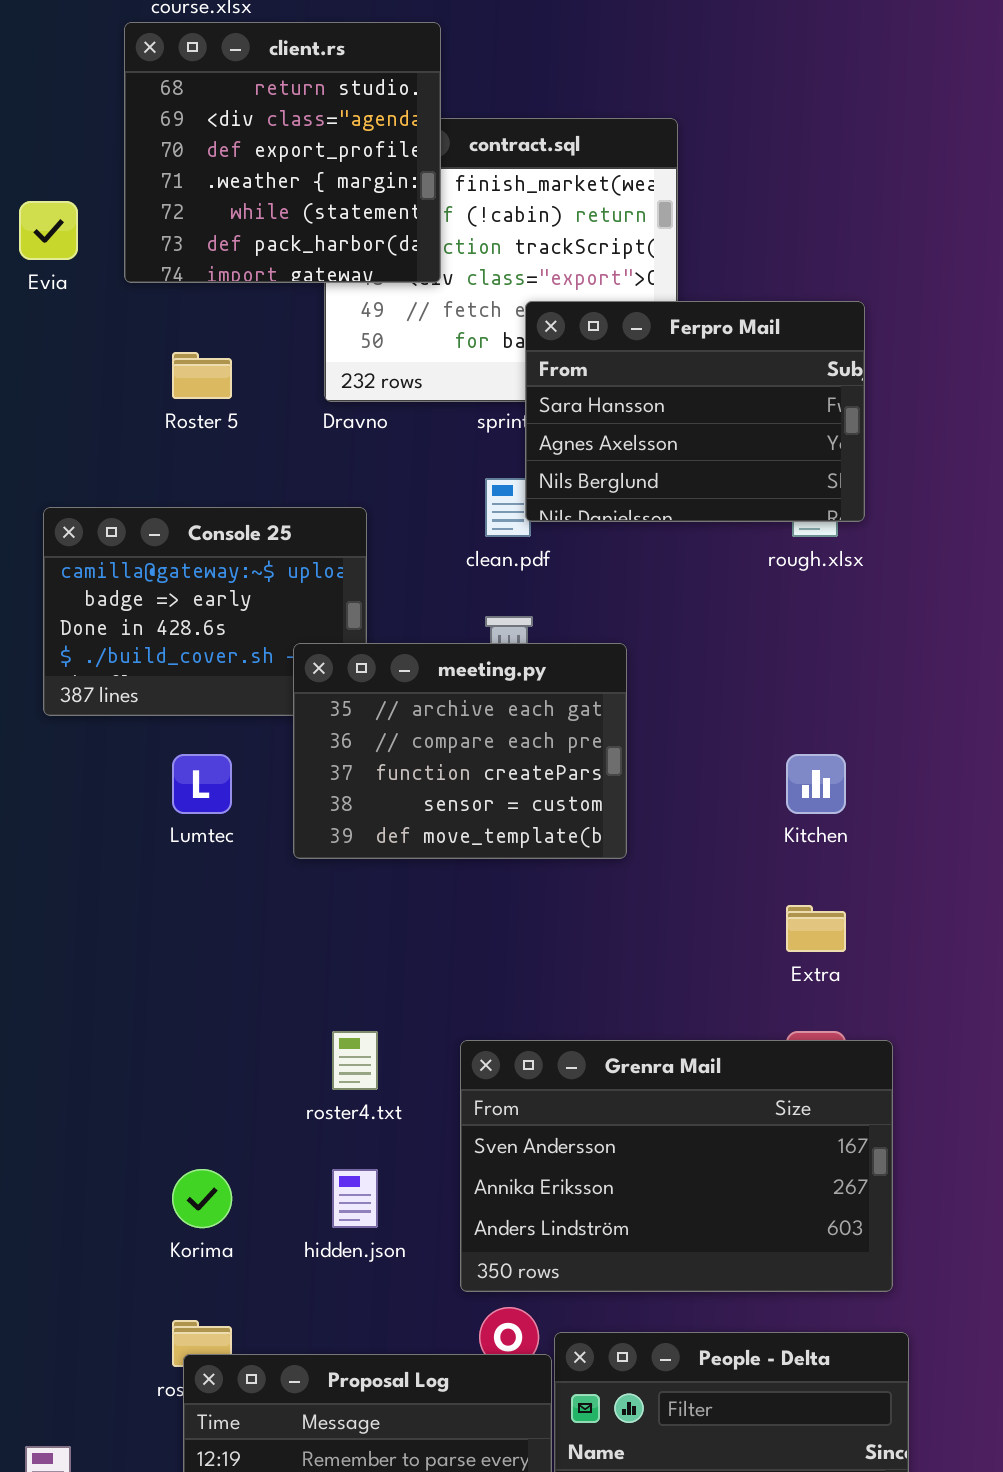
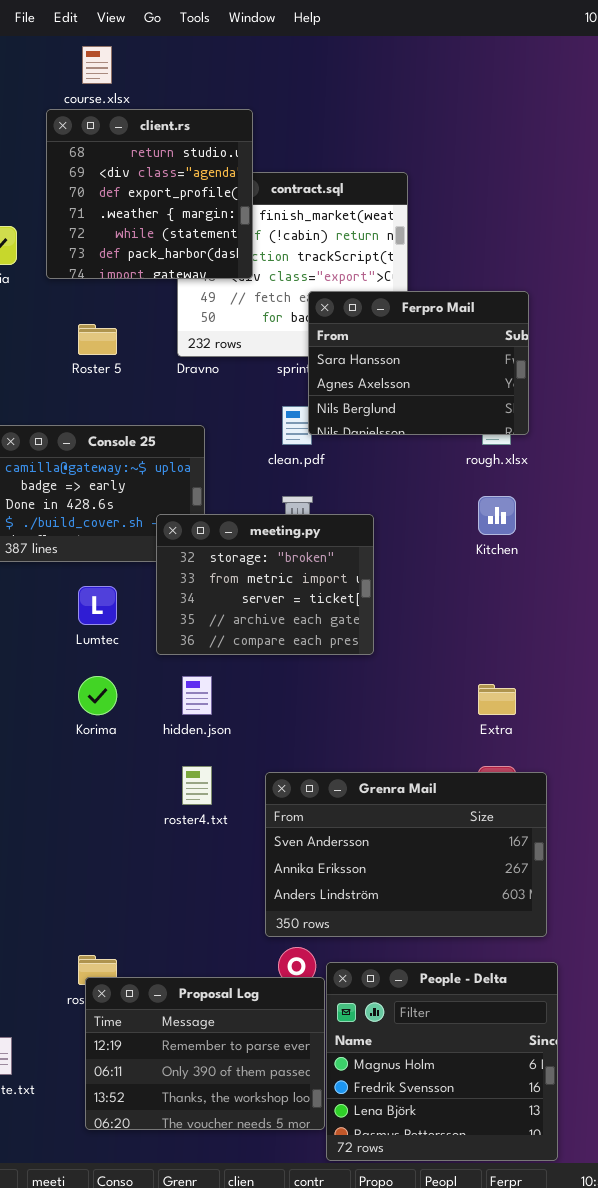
meeting.py: [293,643,627,859] -> [156,514,374,655], scrolled up 3 rows
Kitchen: [786,754,846,814] -> [478,496,516,535], moved
Korima: [172,1169,232,1228] -> [78,676,117,715], moved
hidden.json: [332,1169,378,1228] -> [182,676,212,715], moved

